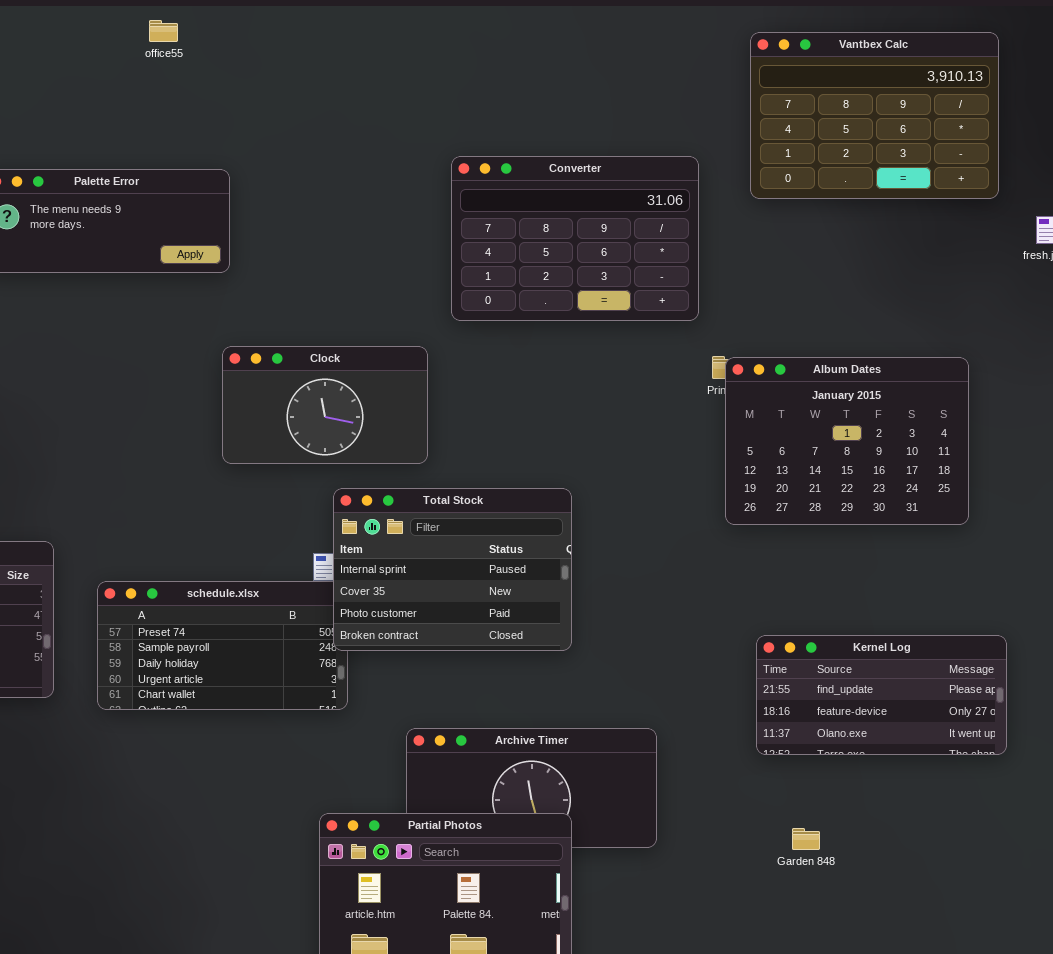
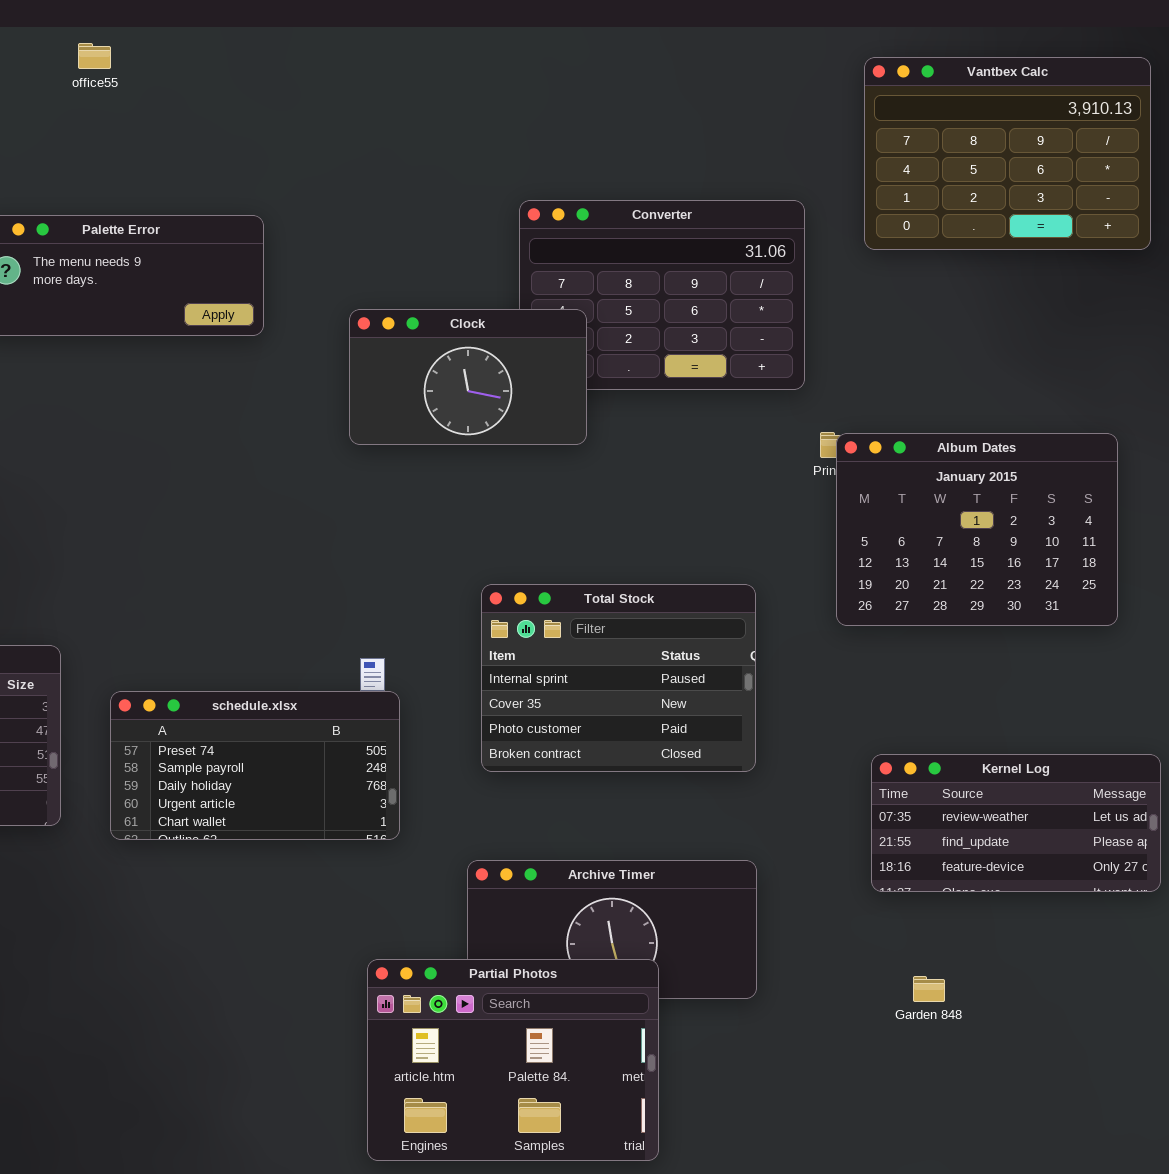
office55: [149,20,178,42] -> [78,43,111,69], moved
Clock: [222,346,428,464] -> [349,309,587,445], moved
Total Stock: [333,488,572,651] -> [481,584,756,772], moved
Kernel Log: [756,635,1007,755] -> [871,754,1161,892], scrolled up 1 row

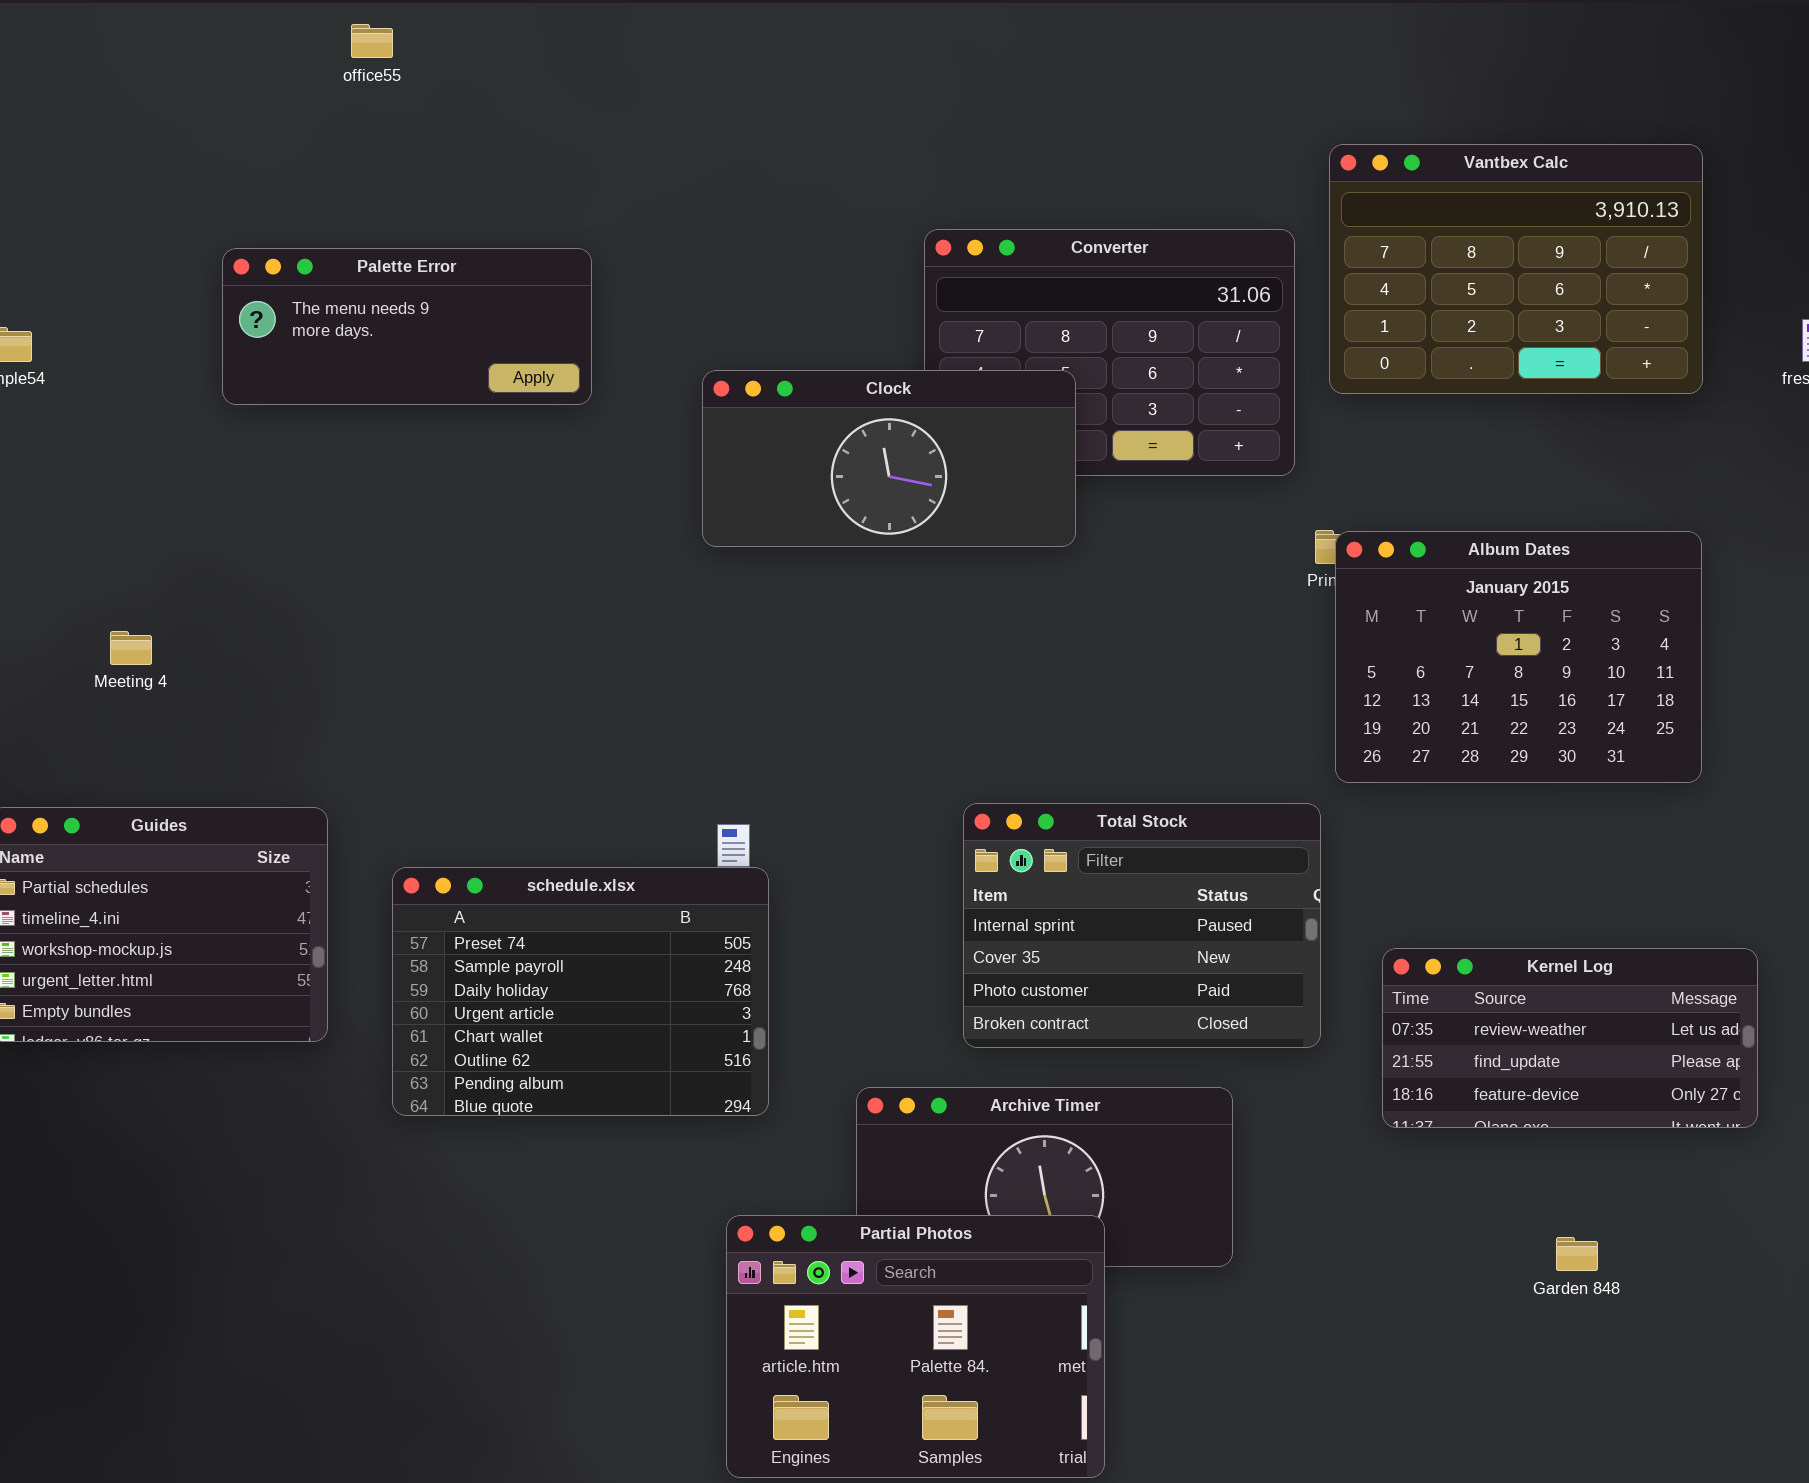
Vantbex Calc: [864,57,1151,250] -> [1329,144,1703,394], moved
Clock: [349,309,587,445] -> [702,370,1076,547], resized
Total Stock: [481,584,756,772] -> [963,803,1321,1048], moved
schedule.xlsx: [110,691,400,840] -> [392,867,769,1116], resized
Garden 848: [913,976,945,1002] -> [1556,1237,1598,1271], moved

